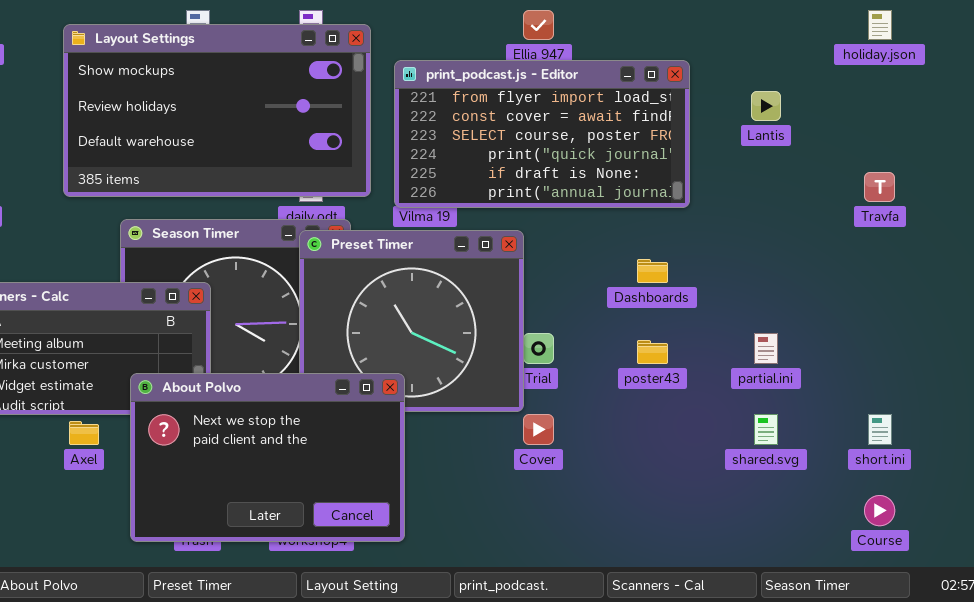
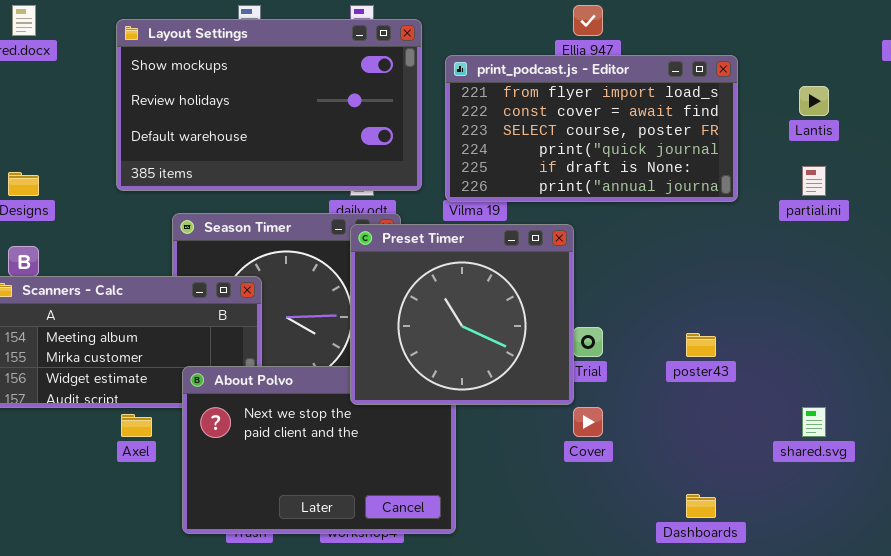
Preset Timer: [299,230,524,412] -> [350,224,574,405], raised
Dashboards: [637,259,668,283] -> [686,494,716,518], moved
partial.ini: [754,333,778,364] -> [802,166,826,196], moved

